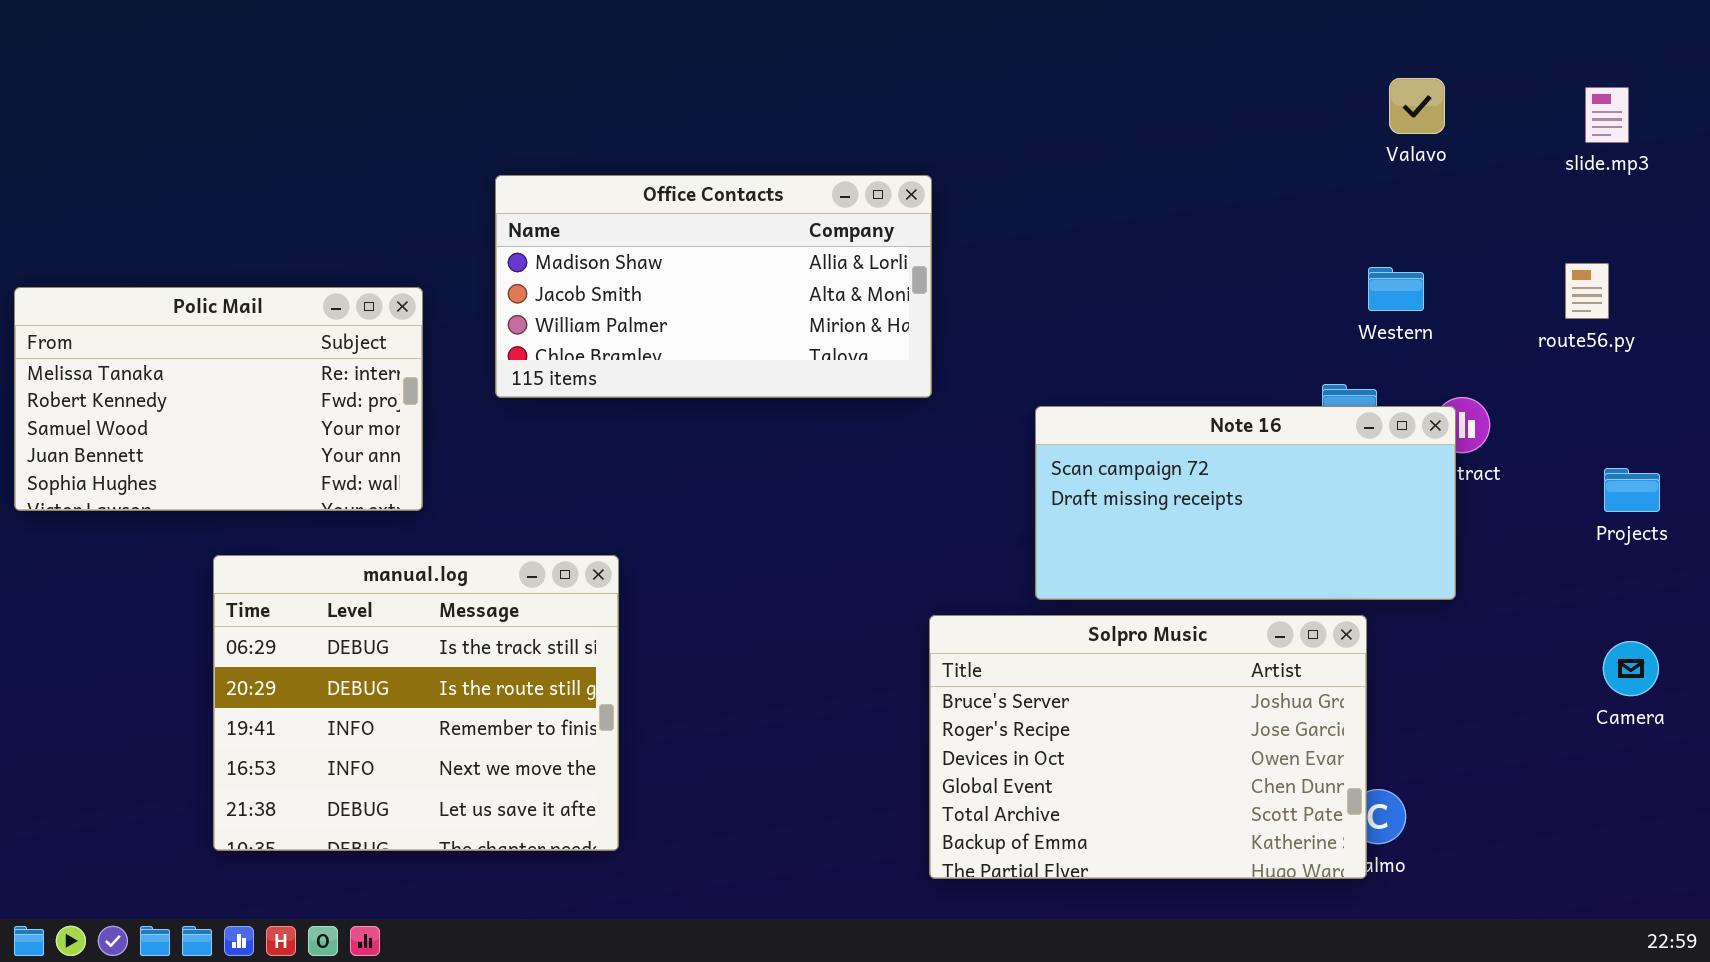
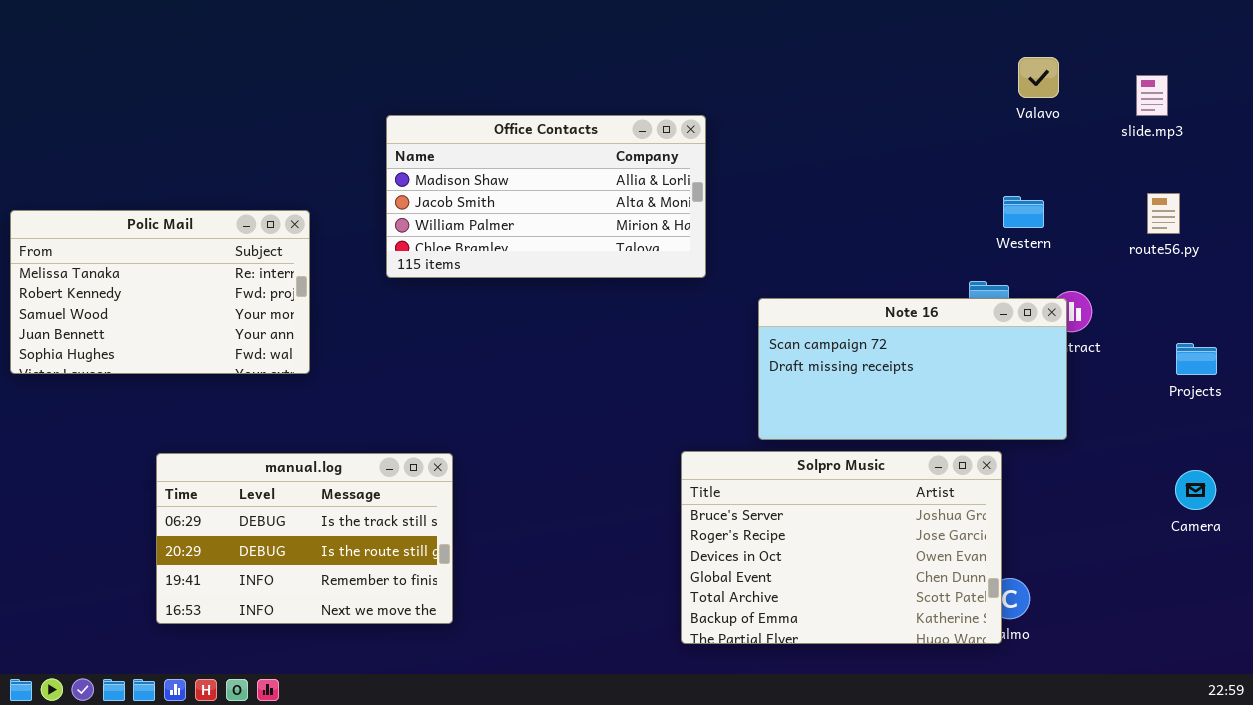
slide.mp3: [1585,87,1629,143] -> [1136,75,1168,116], moved
Office Contacts: [495,175,932,398] -> [386,115,706,278], moved
manual.log: [213,555,619,851] -> [156,453,453,624], resized

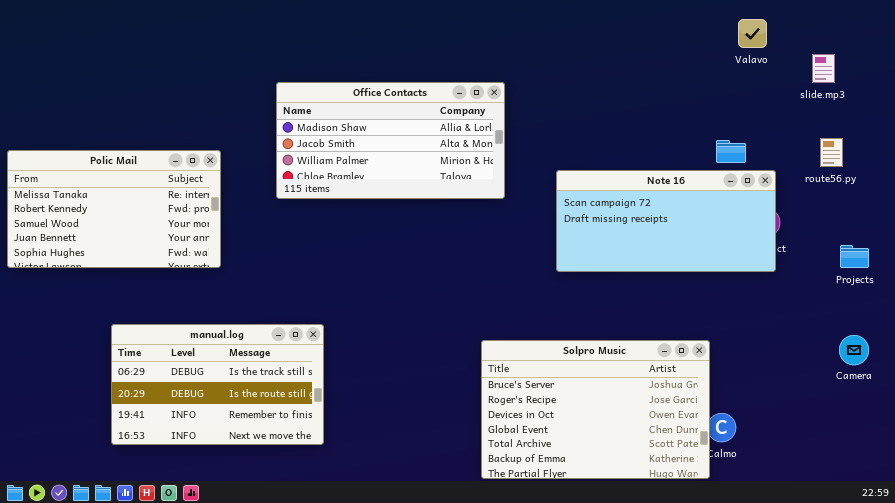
Valavo: [1018,57,1059,98] -> [738,19,767,48], moved
Note 16: [758,298,1067,440] -> [556,170,776,272], moved
Solpro Music: [681,451,1002,644] -> [481,340,710,479], moved

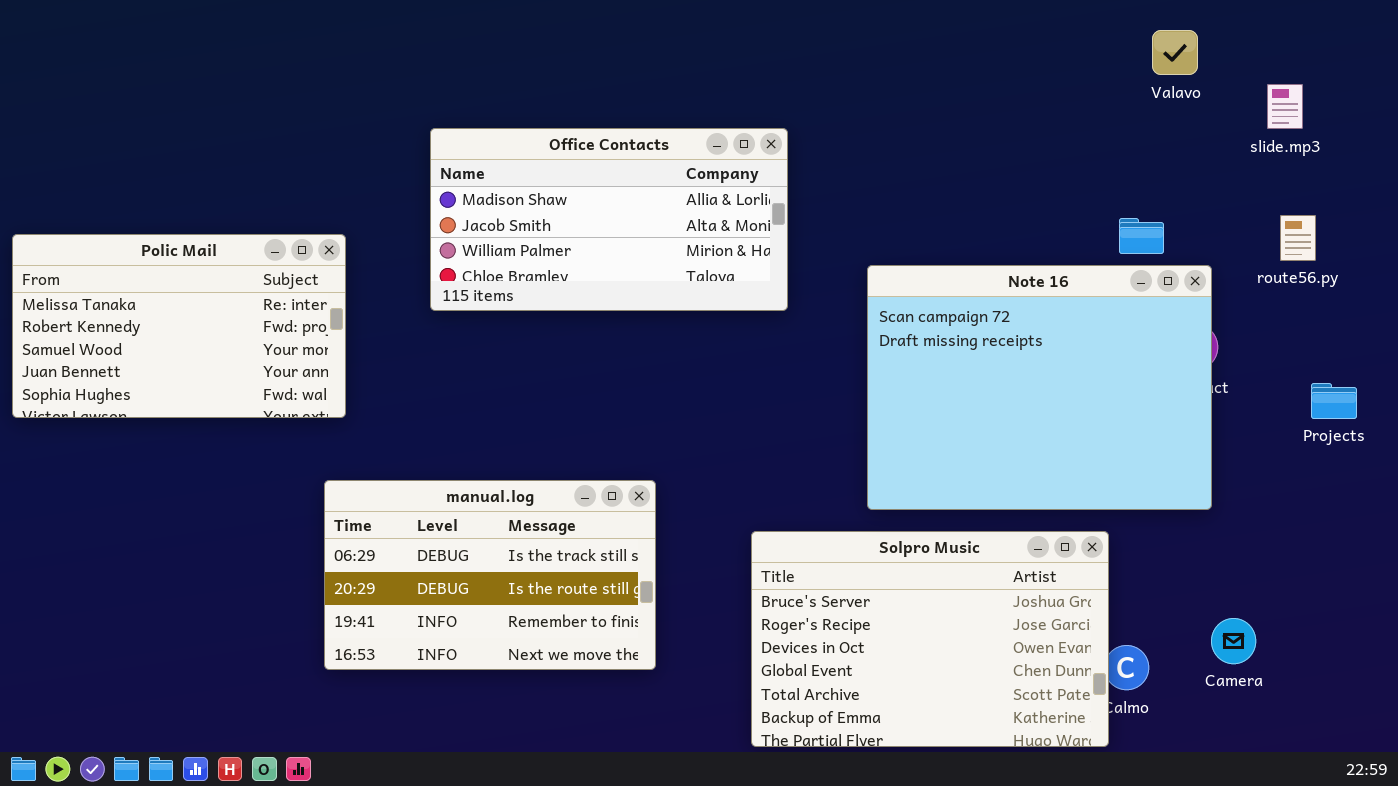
Note 16: [556,170,776,272] -> [867,265,1212,510], resized
manual.log: [111,324,324,445] -> [324,480,656,670], moved
Camera: [839,335,869,365] -> [1211,618,1256,664], moved

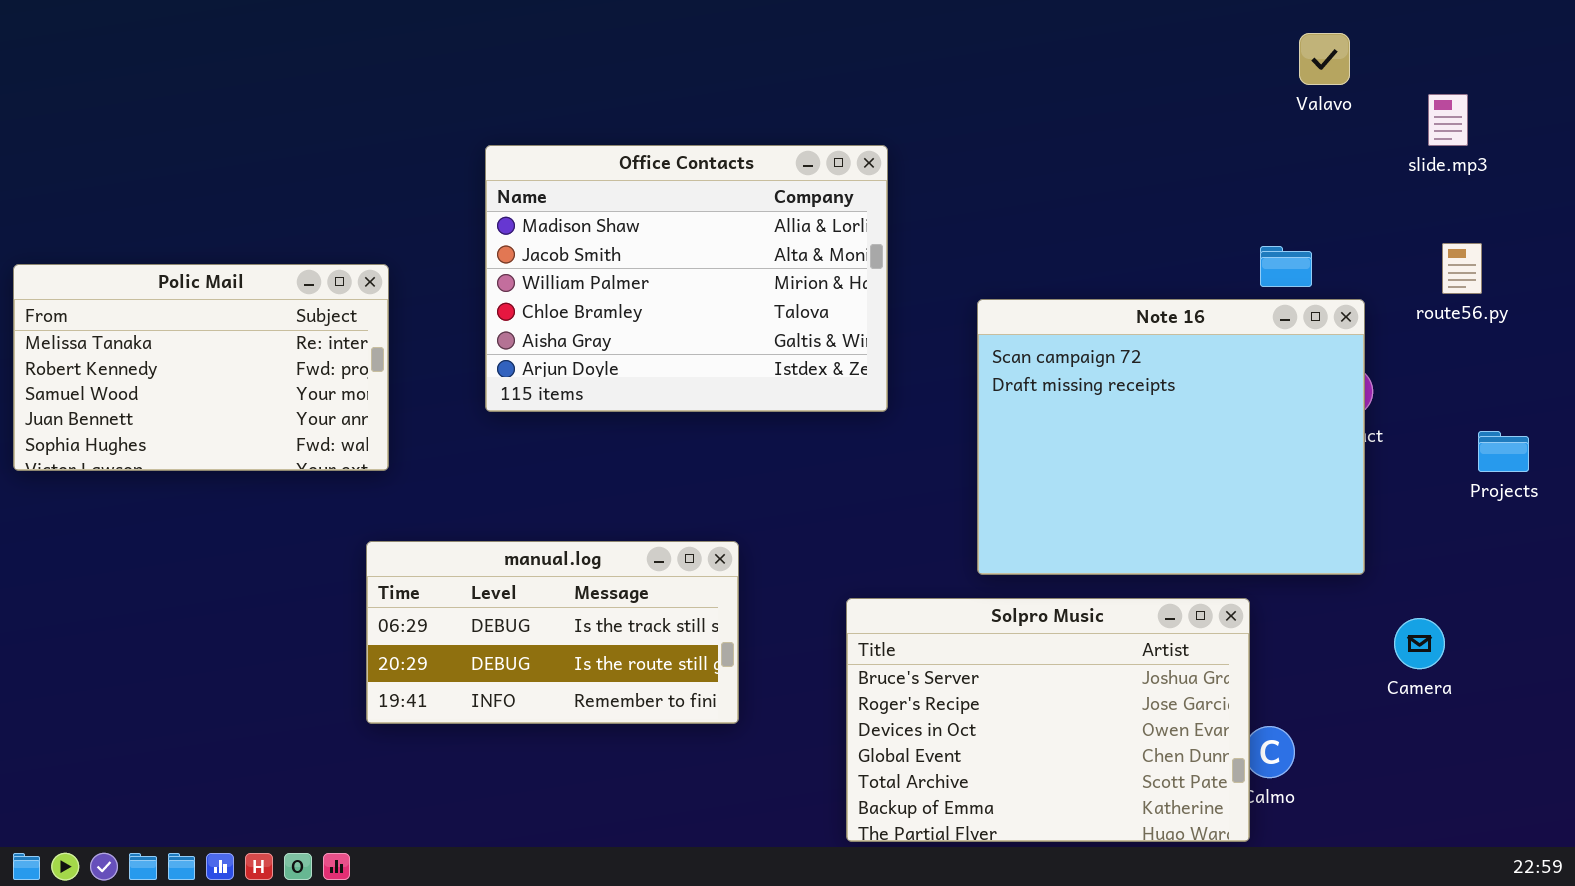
Office Contacts: [430,128,788,311] -> [485,145,888,412], resized
manual.log: [324,480,656,670] -> [366,541,739,724], resized
Camera: [1211,618,1256,664] -> [1394,618,1445,669], moved

